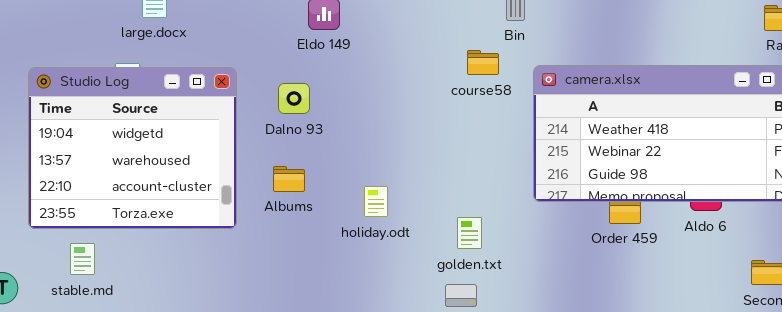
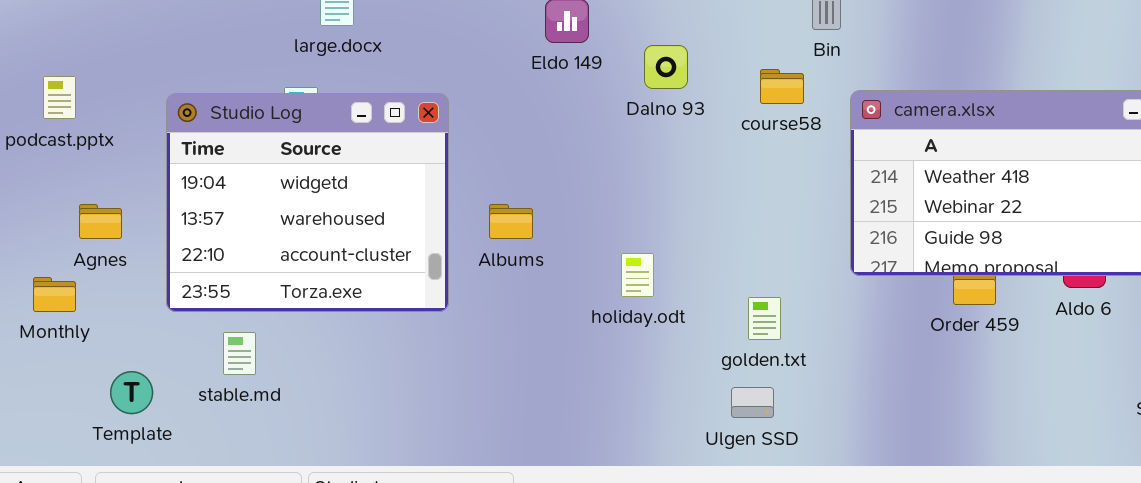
Dalno 93: [278,83,310,114] -> [644,45,688,89], moved
Albums: [273,166,305,192] -> [489,204,533,239], moved

